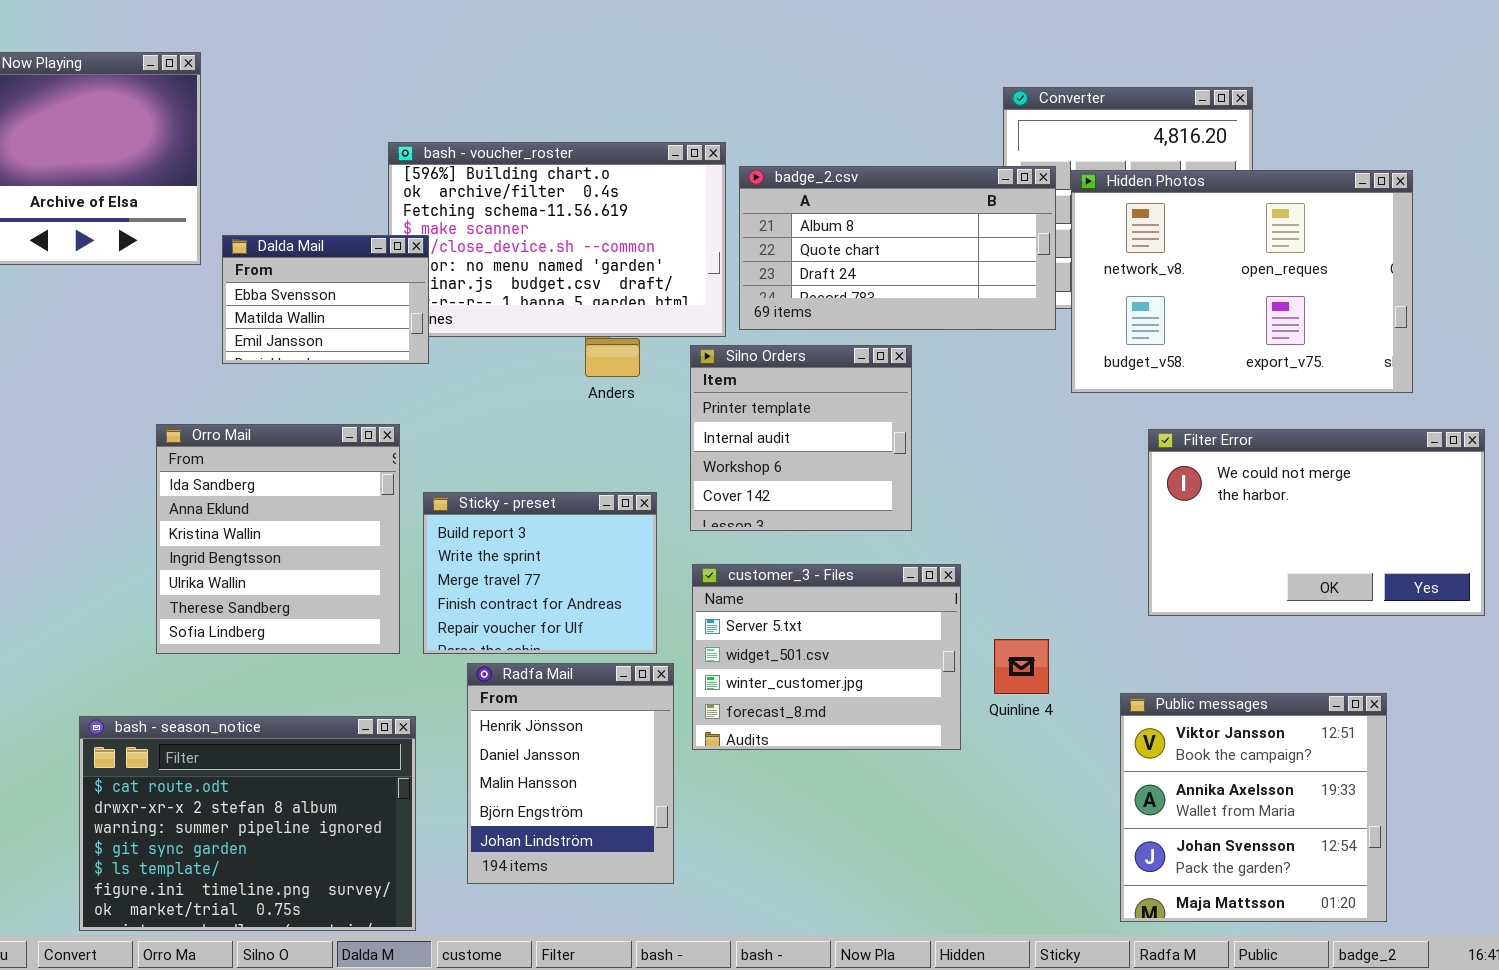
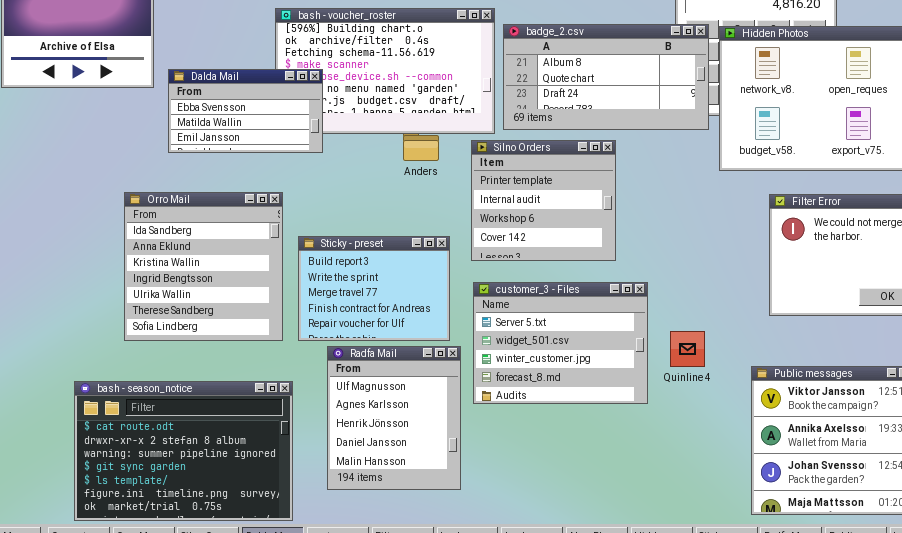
Dalda Mail: [222,235,429,364] -> [168,69,323,153], resized
Radfa Mail: [467,663,674,884] -> [327,346,461,490], scrolled up 2 rows

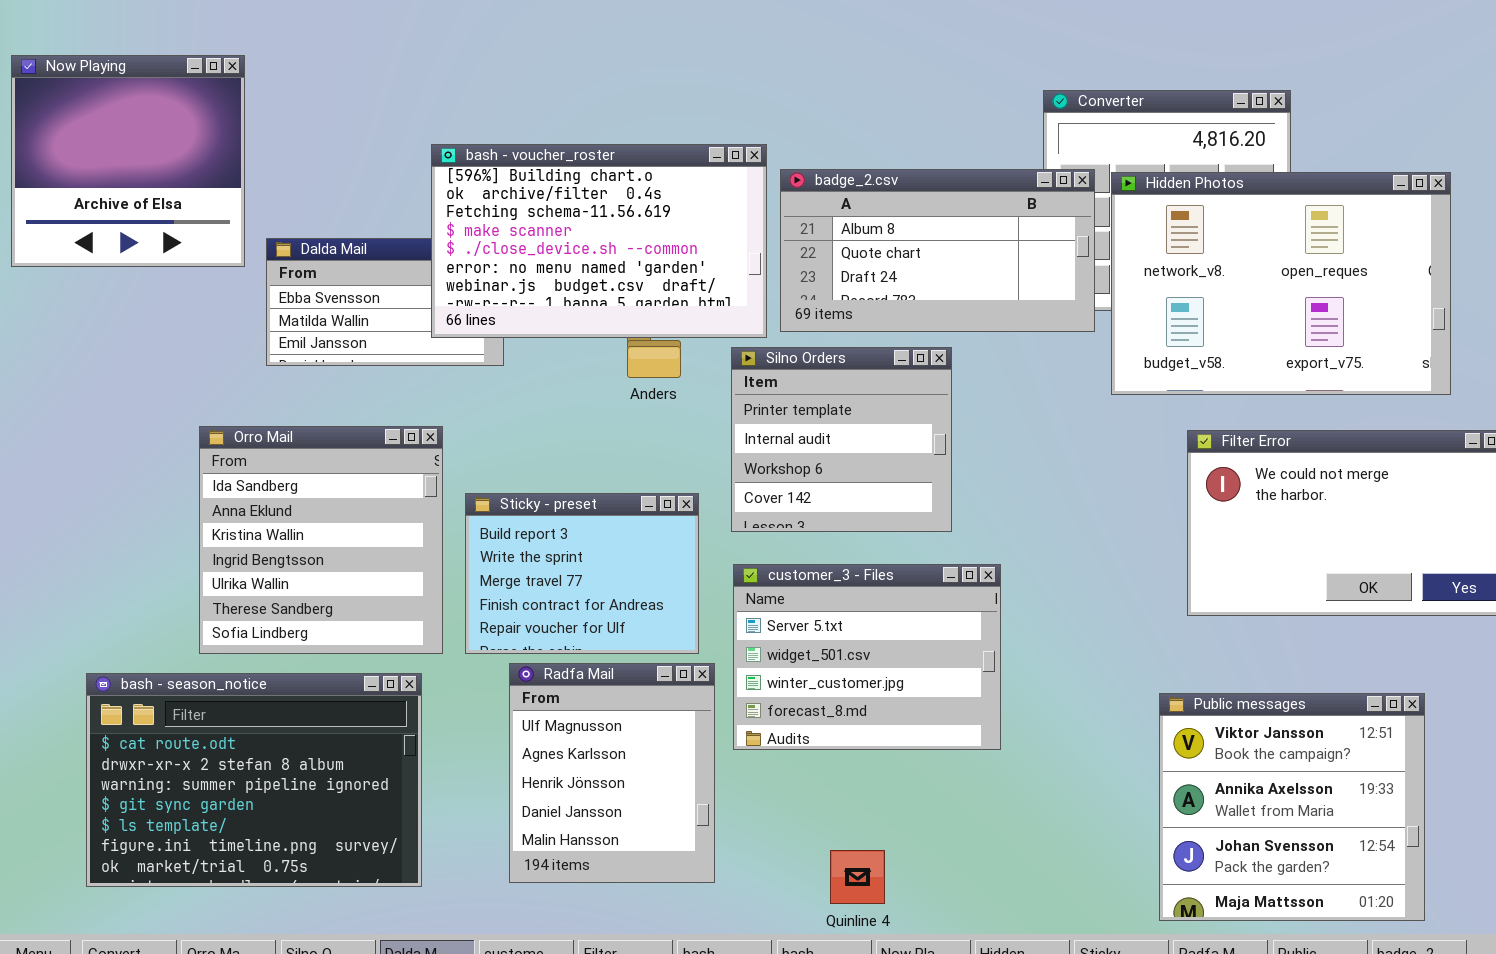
bash - voucher_roster: [275,8,495,134] -> [431,144,767,338], raised
Quinline 4: [670,331,705,367] -> [830,850,885,904], moved
bash - season_notice: [74,381,293,521] -> [86,673,422,887], moved

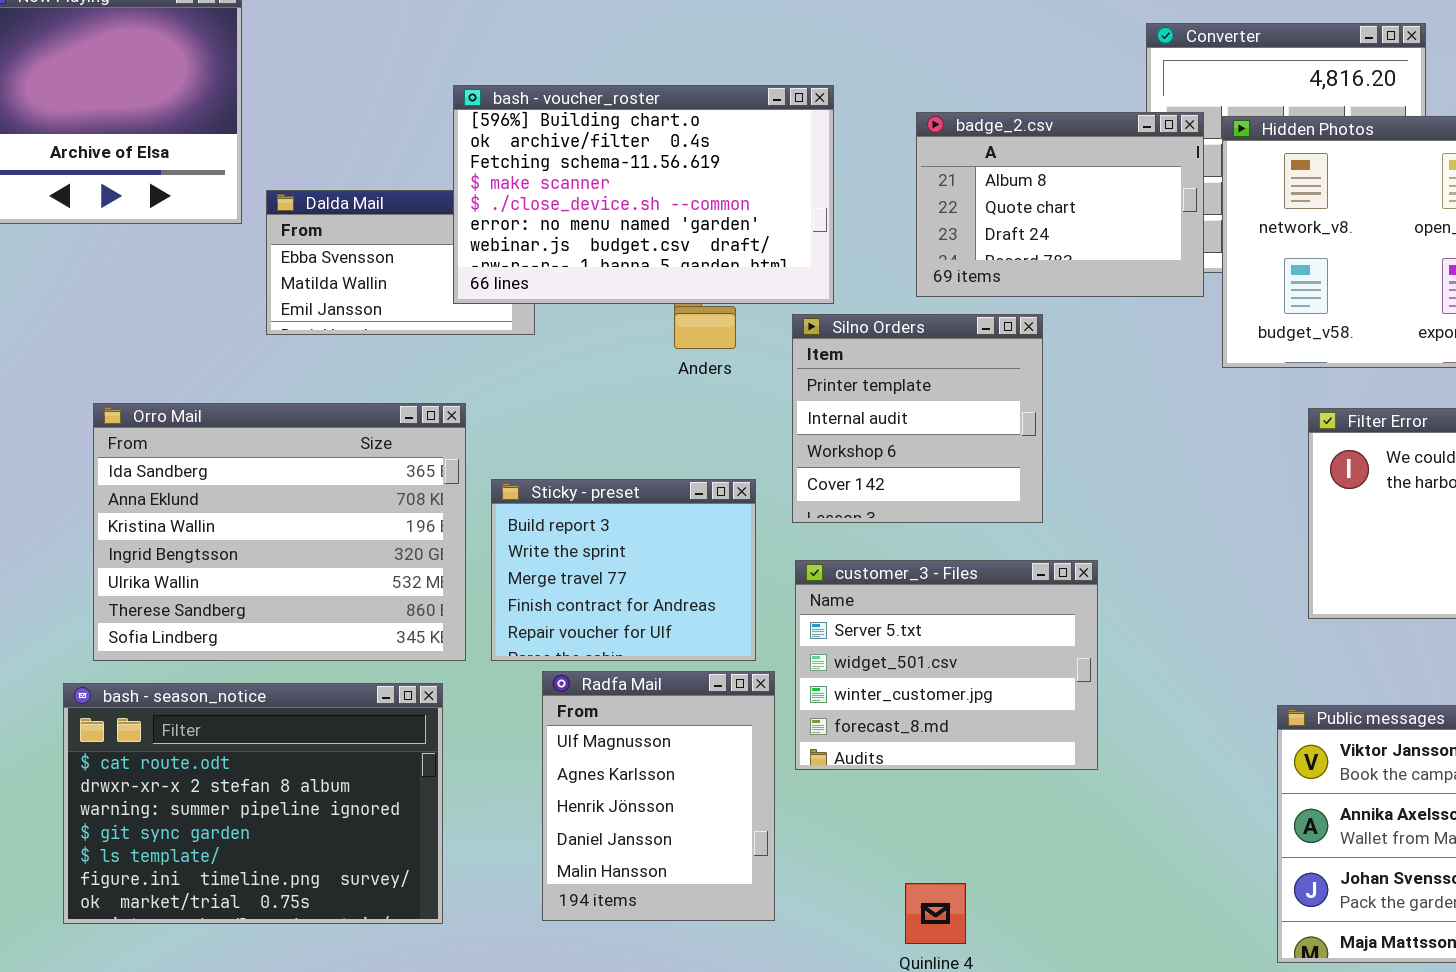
badge_2.csv: [780,169,1095,332] -> [916,112,1204,297], resized
Orro Mail: [199,426,443,654] -> [93,403,466,661], resized

